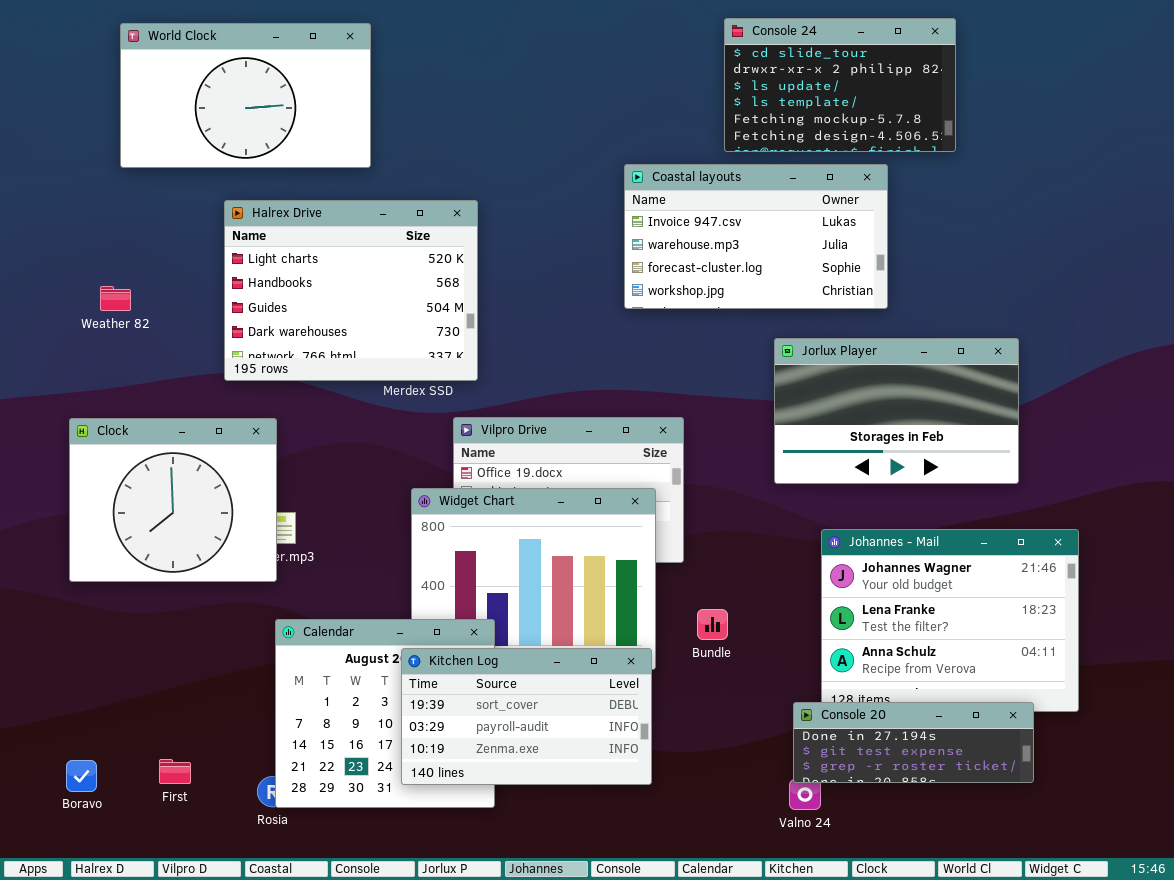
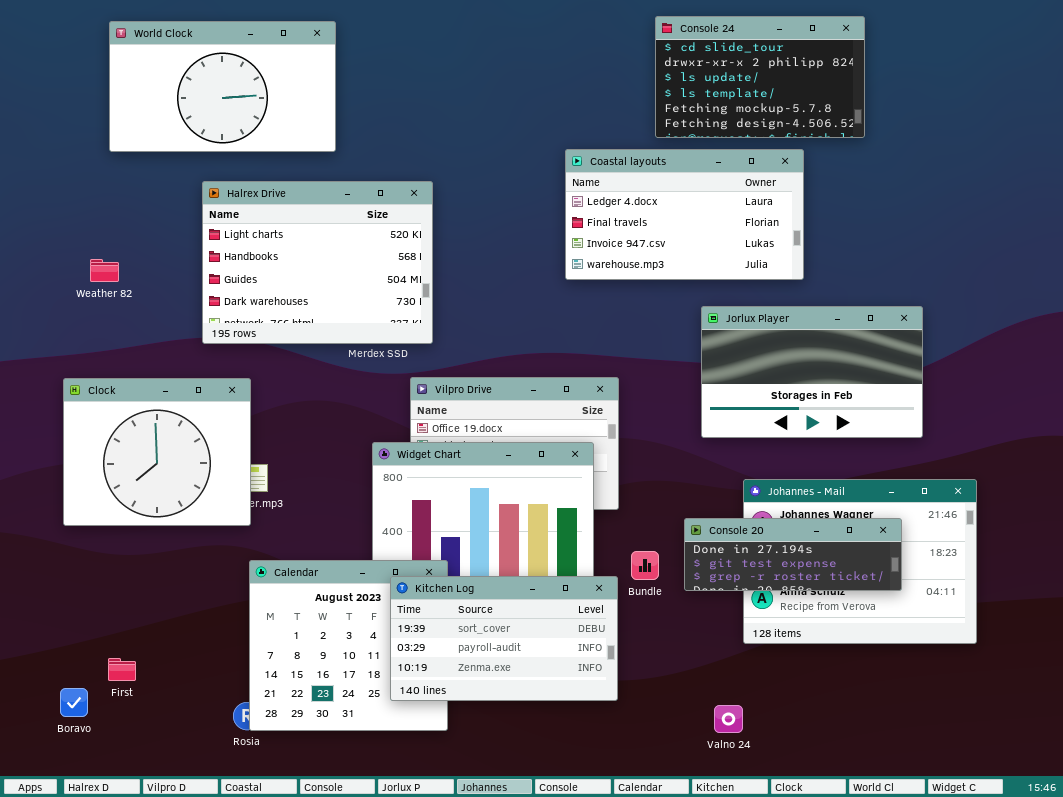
Coastal layouts: [624,164,888,309] -> [565,149,804,280], scrolled up 2 rows
Kitchen Log: [401,648,652,785] -> [390,576,618,701], moved
Console 20: [793,702,1034,783] -> [684,518,902,591], moved
First: [159,759,191,784] -> [108,658,136,681], moved

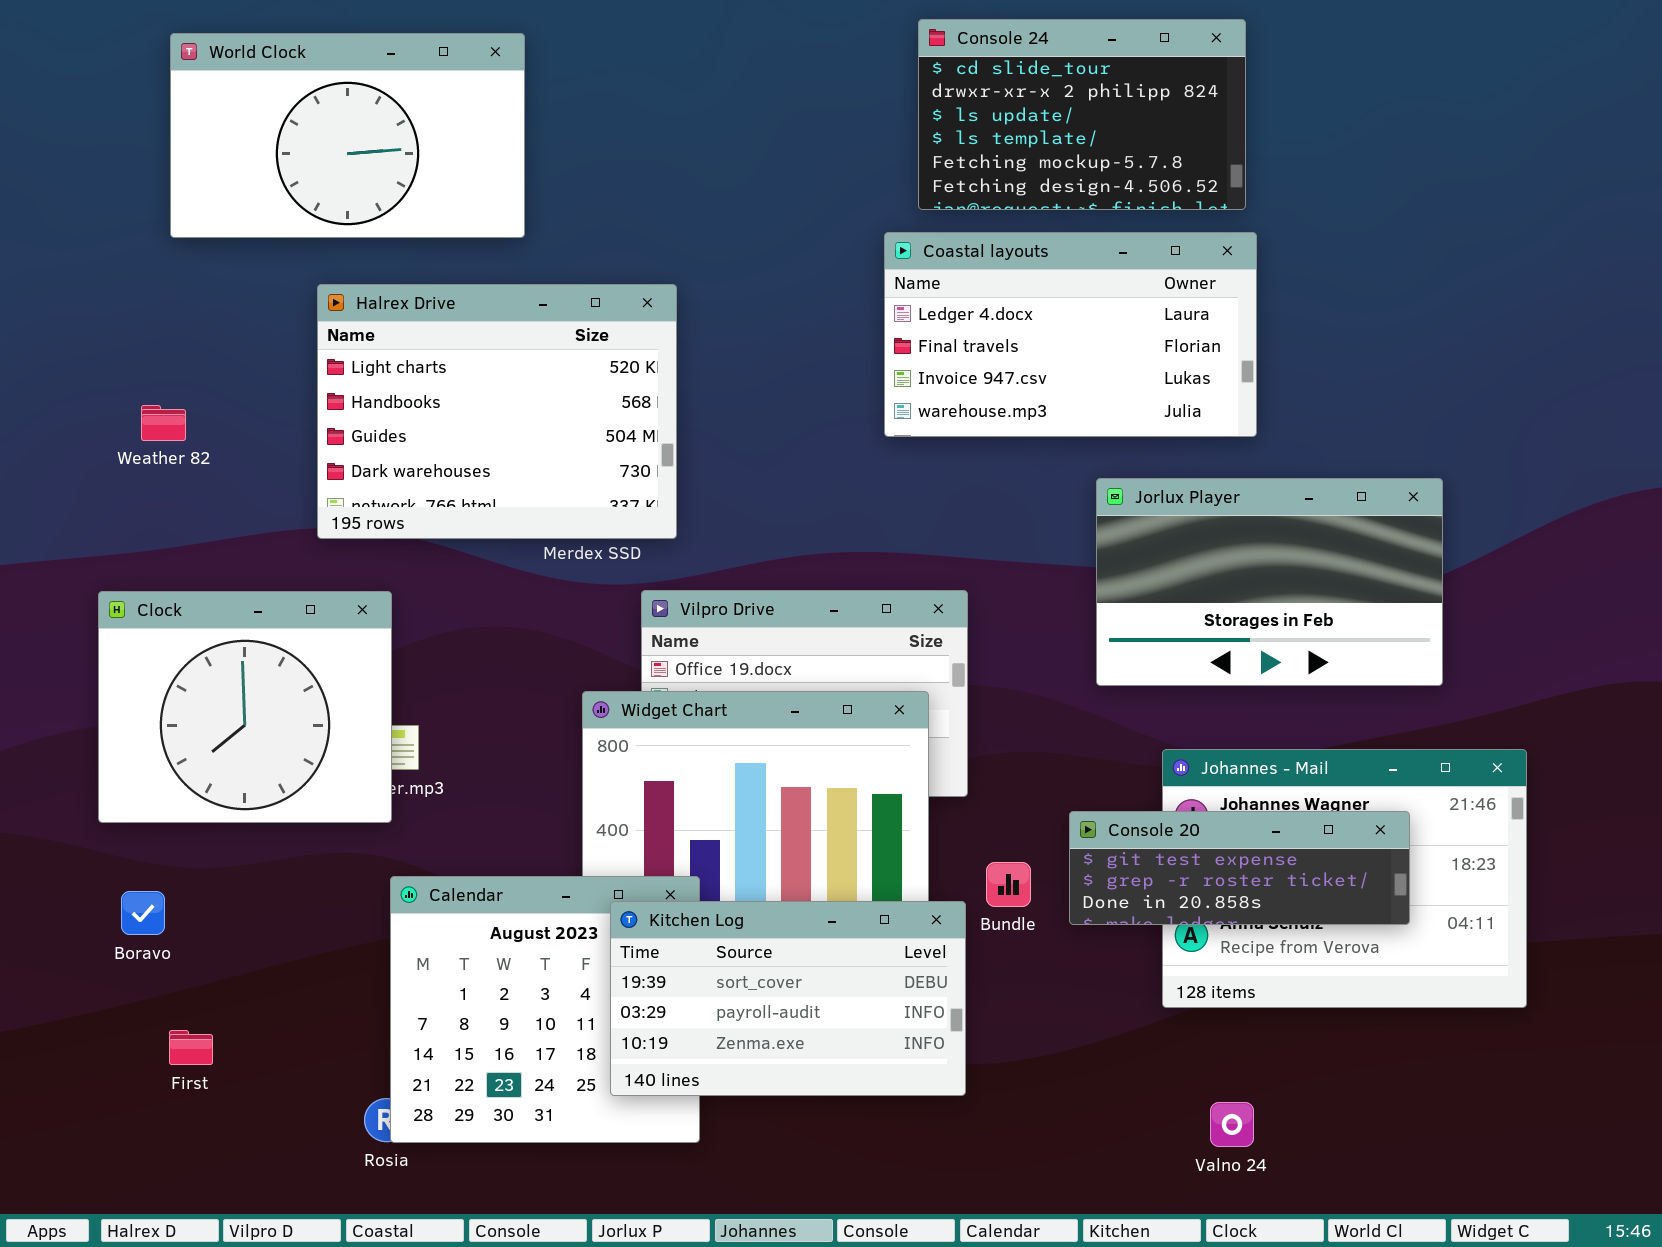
Console 24: [655,16,865,138] -> [918,19,1246,210], moved
Console 20: [684,518,902,591] -> [1069,811,1410,925], scrolled down 1 row
Boravo: [60,688,88,717] -> [121,891,165,935], moved
Valno 24: [714,705,743,733] -> [1210,1102,1254,1147], moved

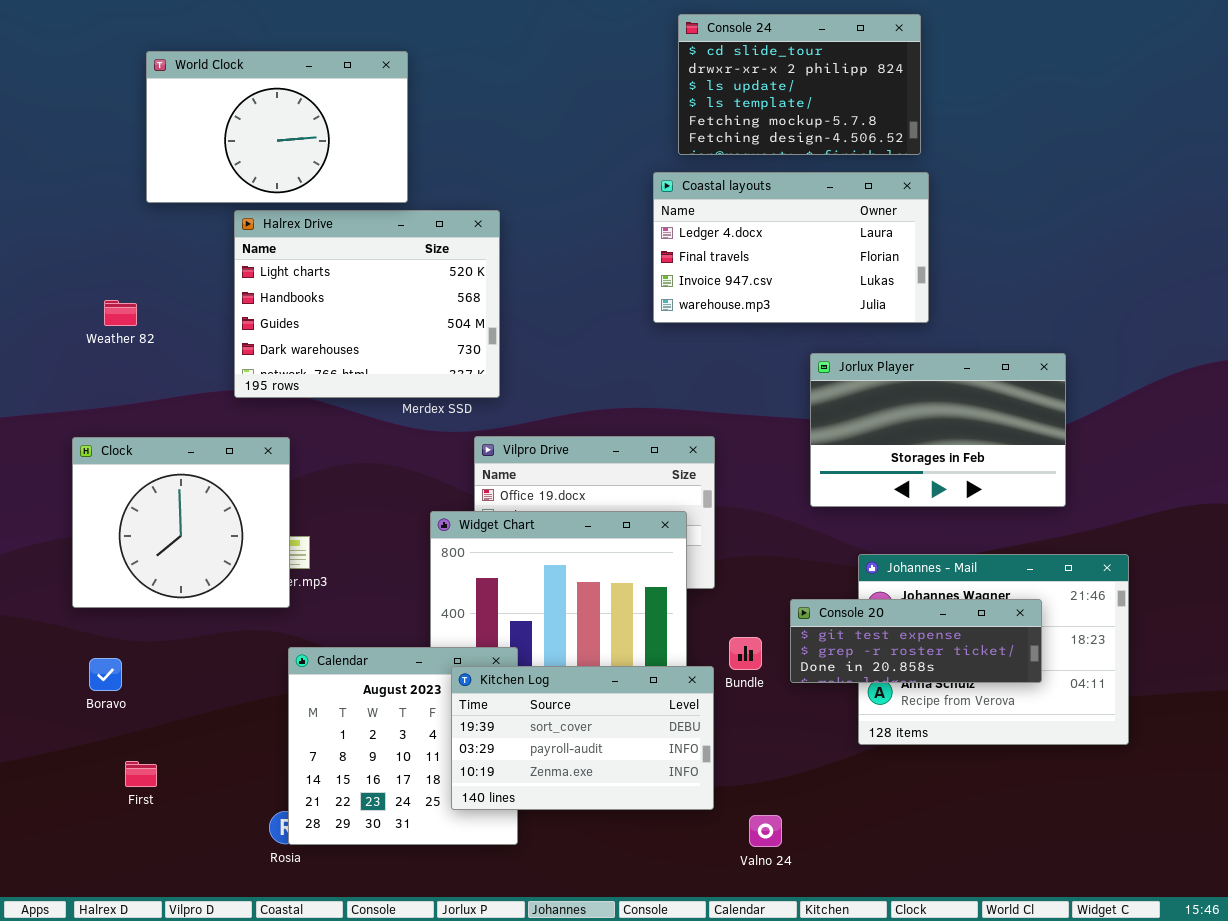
World Clock: [170,33,525,238] -> [146,51,408,203], moved
Valno 24: [1210,1102,1254,1147] -> [749,815,782,847], moved

